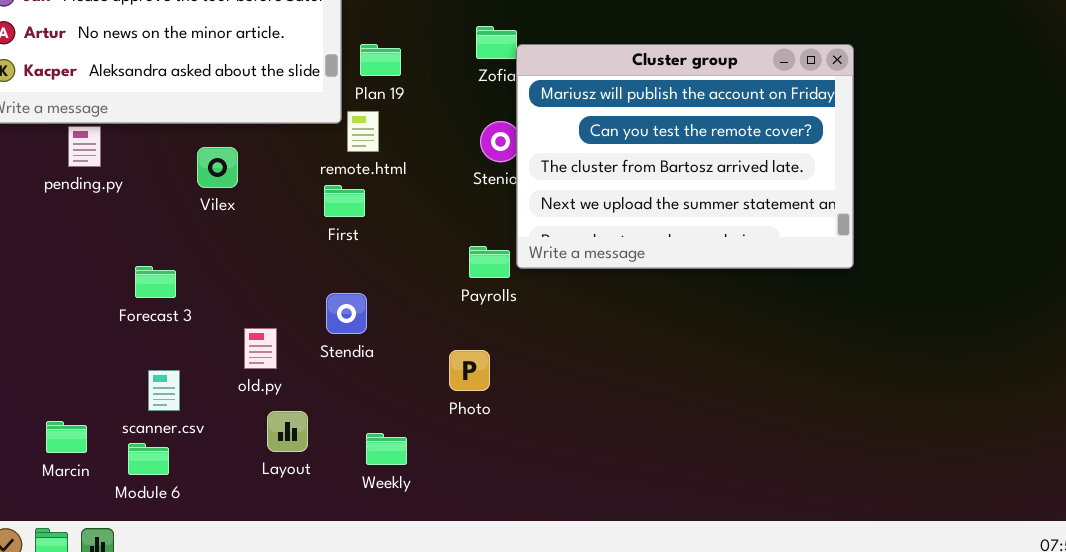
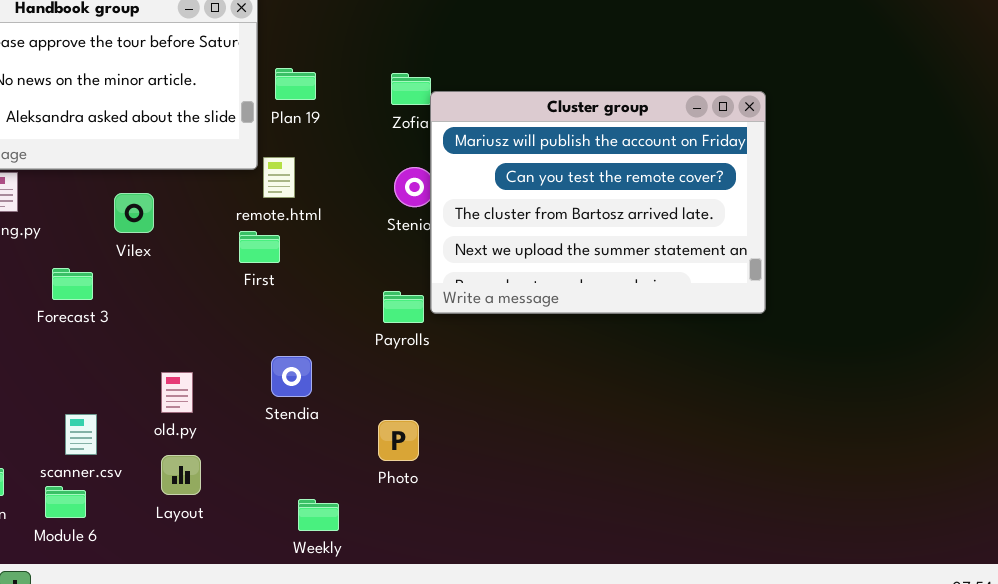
Plan 19: [360,44,401,76] -> [275,68,316,100], moved
Forecast 3: [135,266,176,298] -> [52,268,93,300], moved
Stendia: [326,293,367,334] -> [271,356,312,397], moved
Photo: [449,350,490,391] -> [378,420,419,461], moved
Layout: [267,411,308,452] -> [161,455,201,495], moved
Weekly: [366,433,407,465] -> [298,499,339,531], moved

